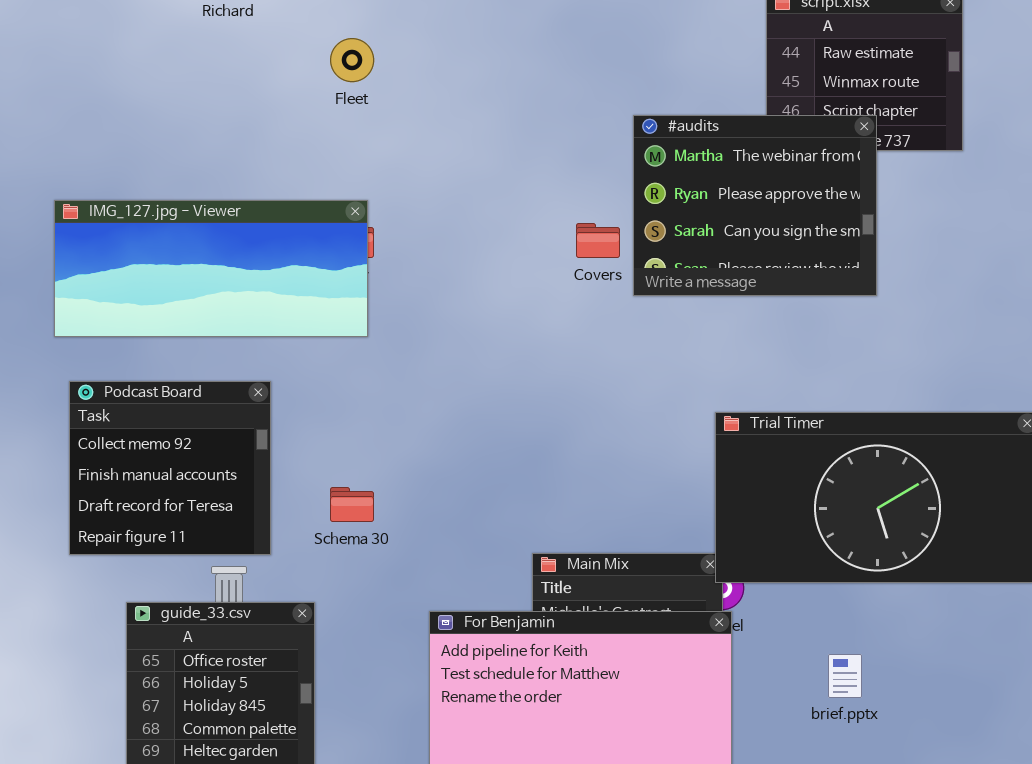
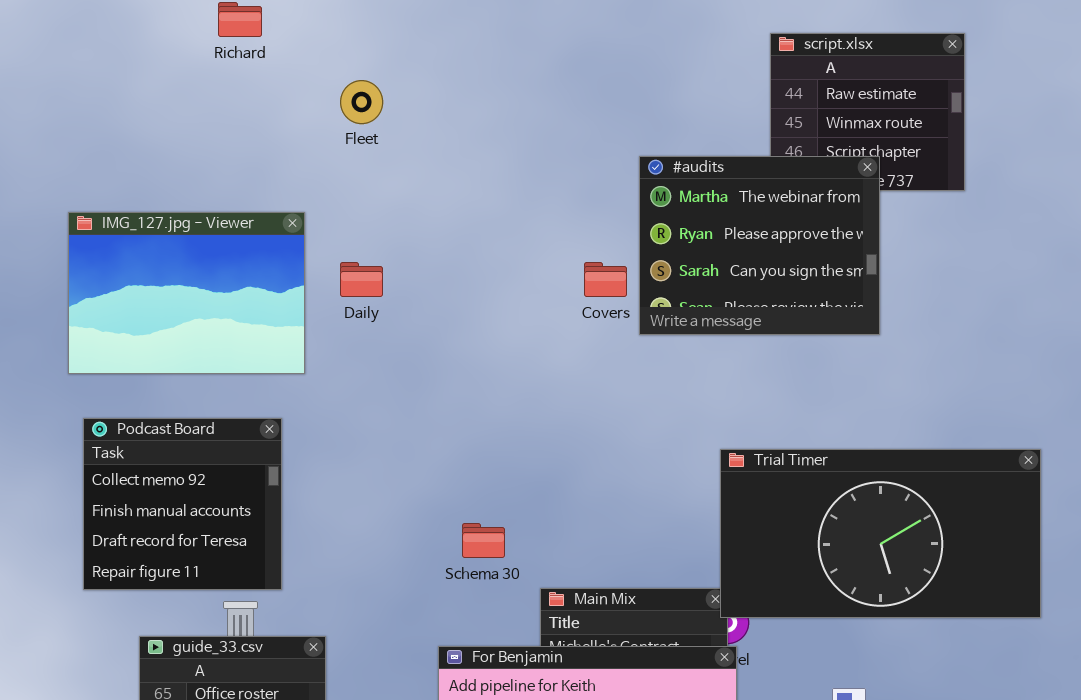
IMG_127.jpg - Viewer: [54,200,368,337] -> [68,212,305,374], resized
Schema 30: [330,487,374,522] -> [462,523,505,558], moved

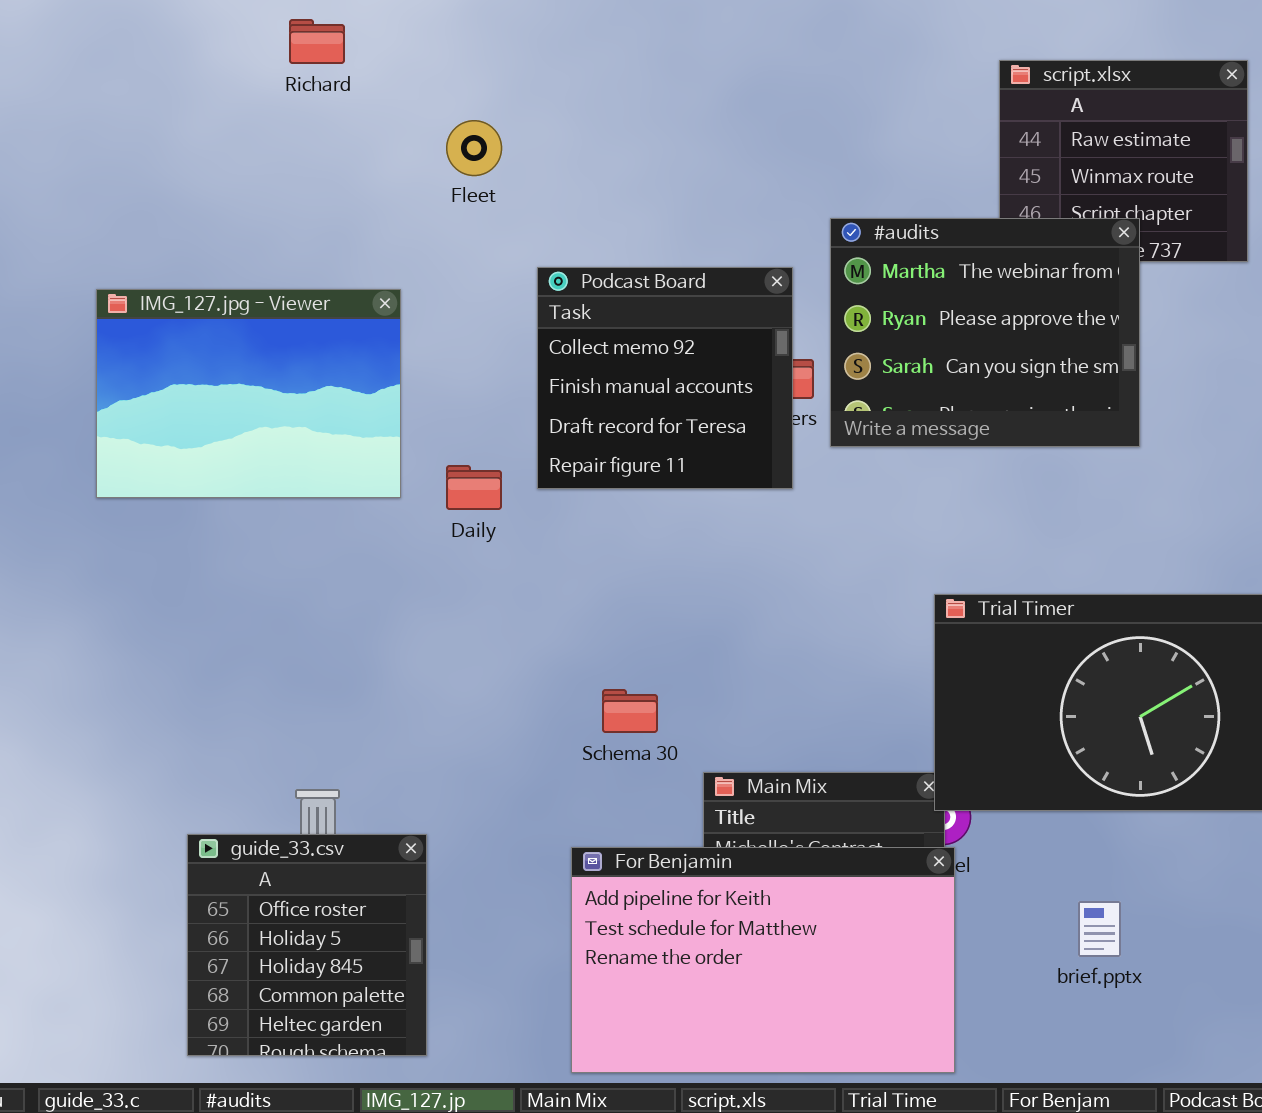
Daily: [340,262,383,297] -> [446,465,502,510], moved
Podcast Board: [83,418,282,590] -> [537,267,793,489], moved

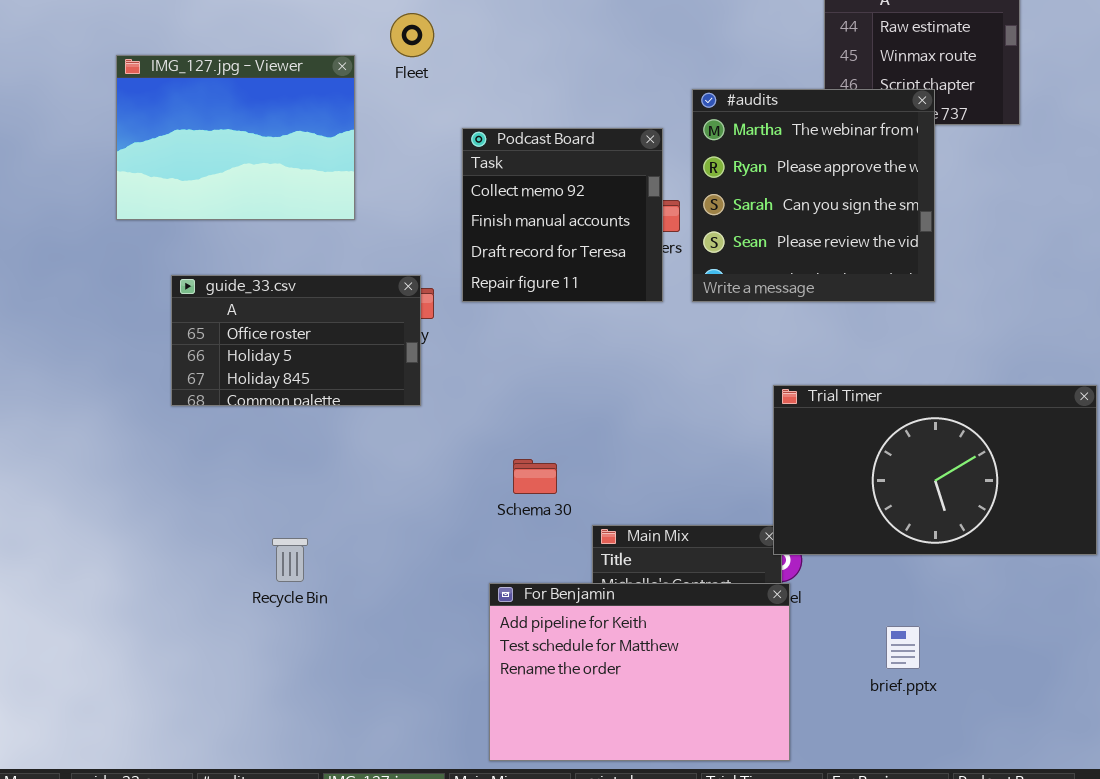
#audits: [830,218,1140,447] -> [692,89,935,302], resized
IMG_127.jpg - Viewer: [96,289,401,498] -> [116,55,355,220], moved
guide_33.csv: [187,834,427,1056] -> [171,275,421,406], moved, resized

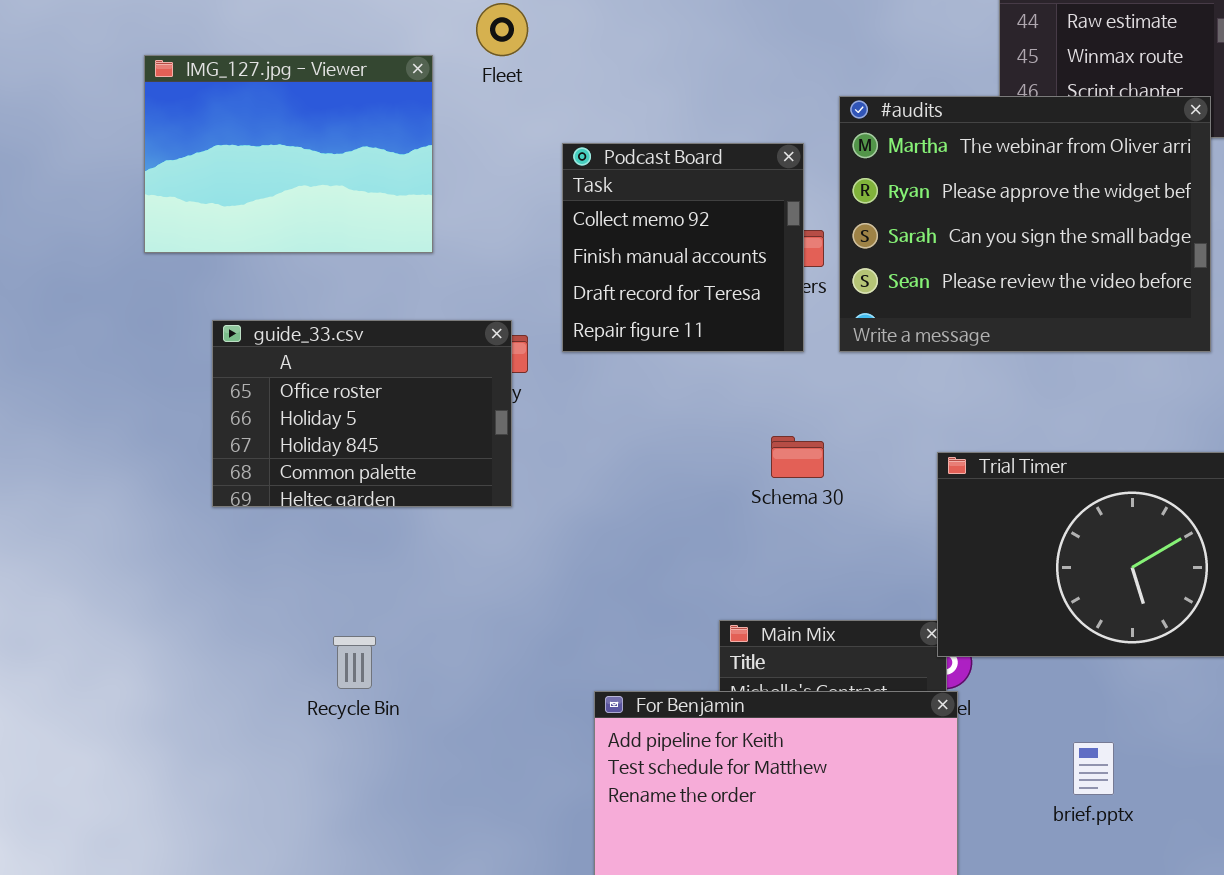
#audits: [692,89,935,302] -> [839,96,1211,352], resized
guide_33.csv: [171,275,421,406] -> [212,320,512,507], resized
Schema 30: [513,459,557,494] -> [771,436,824,478], moved

